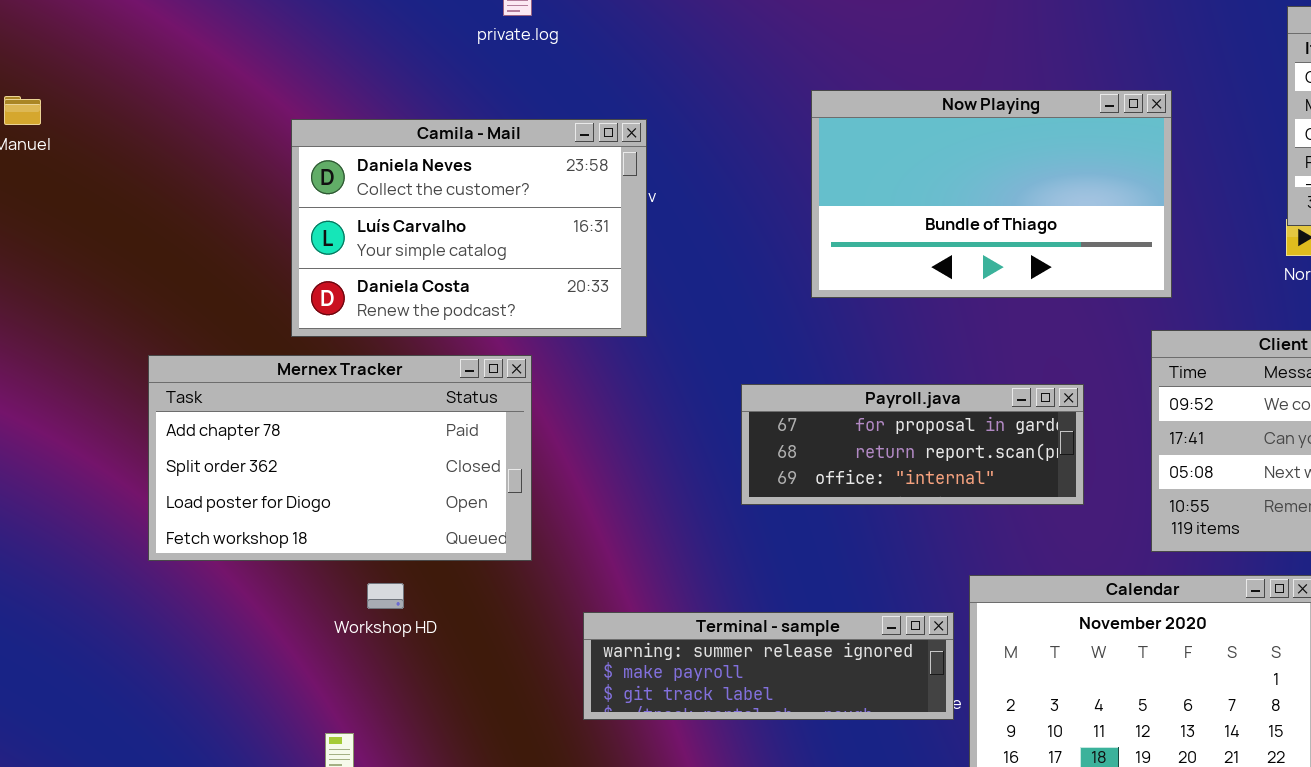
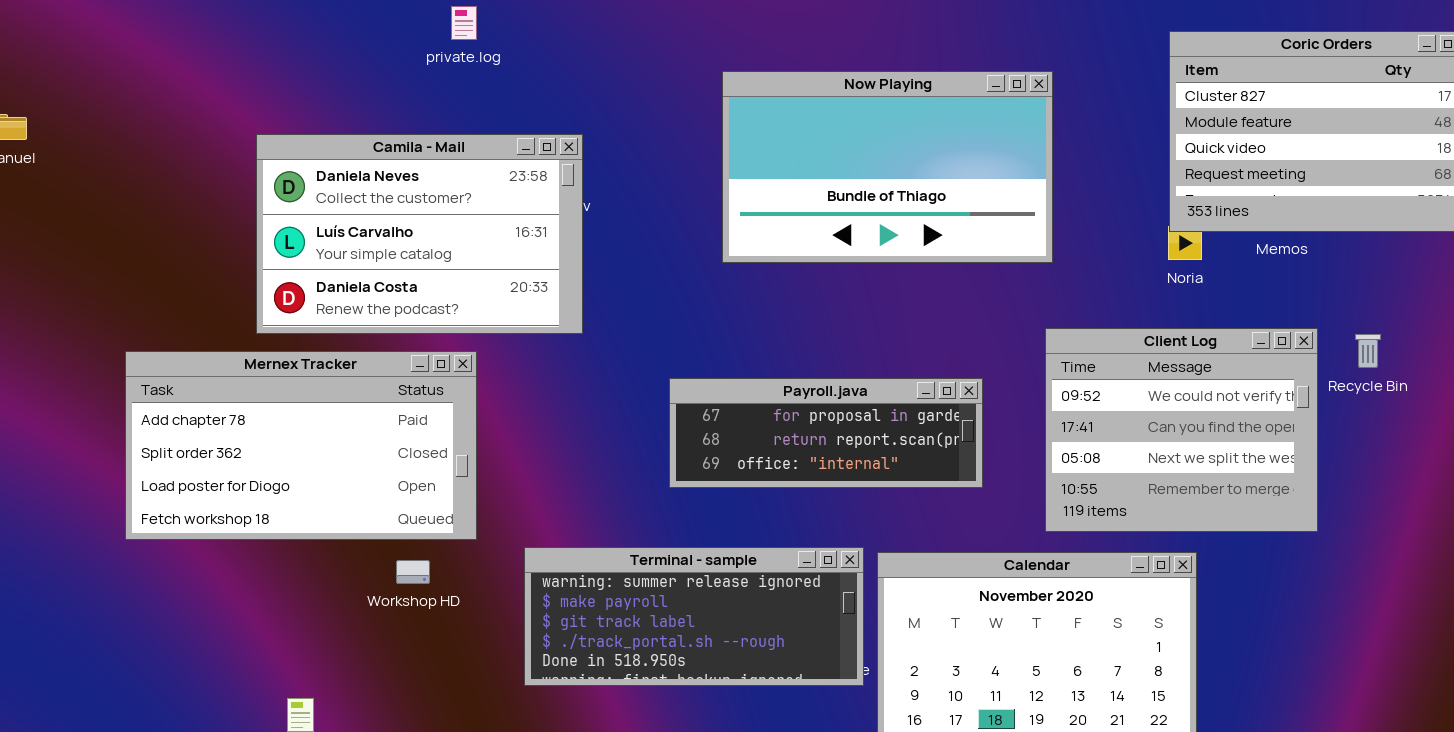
Now Playing: [811,90,1172,298] -> [722,71,1053,263], moved
Workshop HD: [367,583,404,609] -> [396,560,430,584], moved
Terminal - sample: [583,612,954,720] -> [524,547,864,686], resized

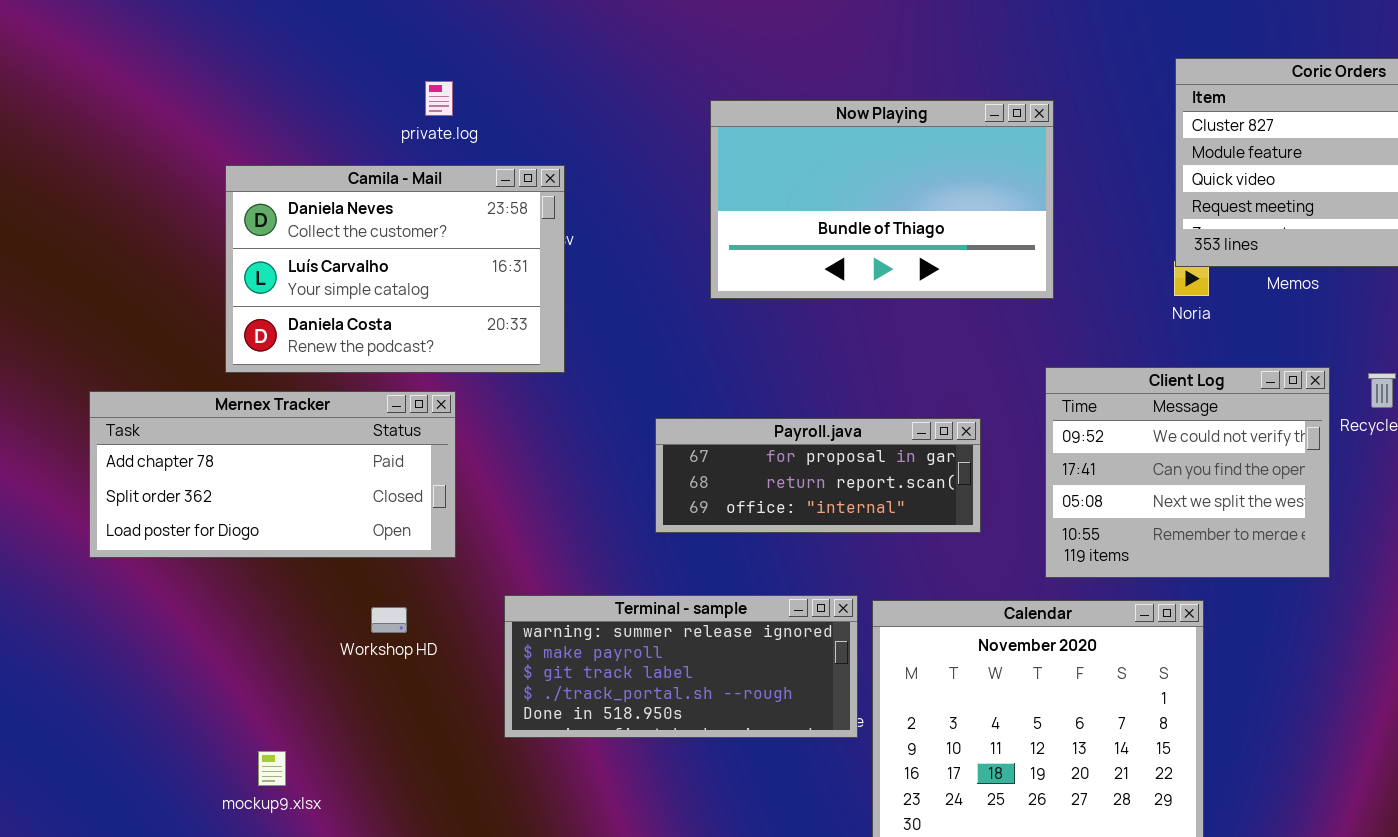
private.log: [451,6,477,40] -> [425,81,453,116], moved
Mernex Tracker: [125,351,477,540] -> [89,391,456,558], resized

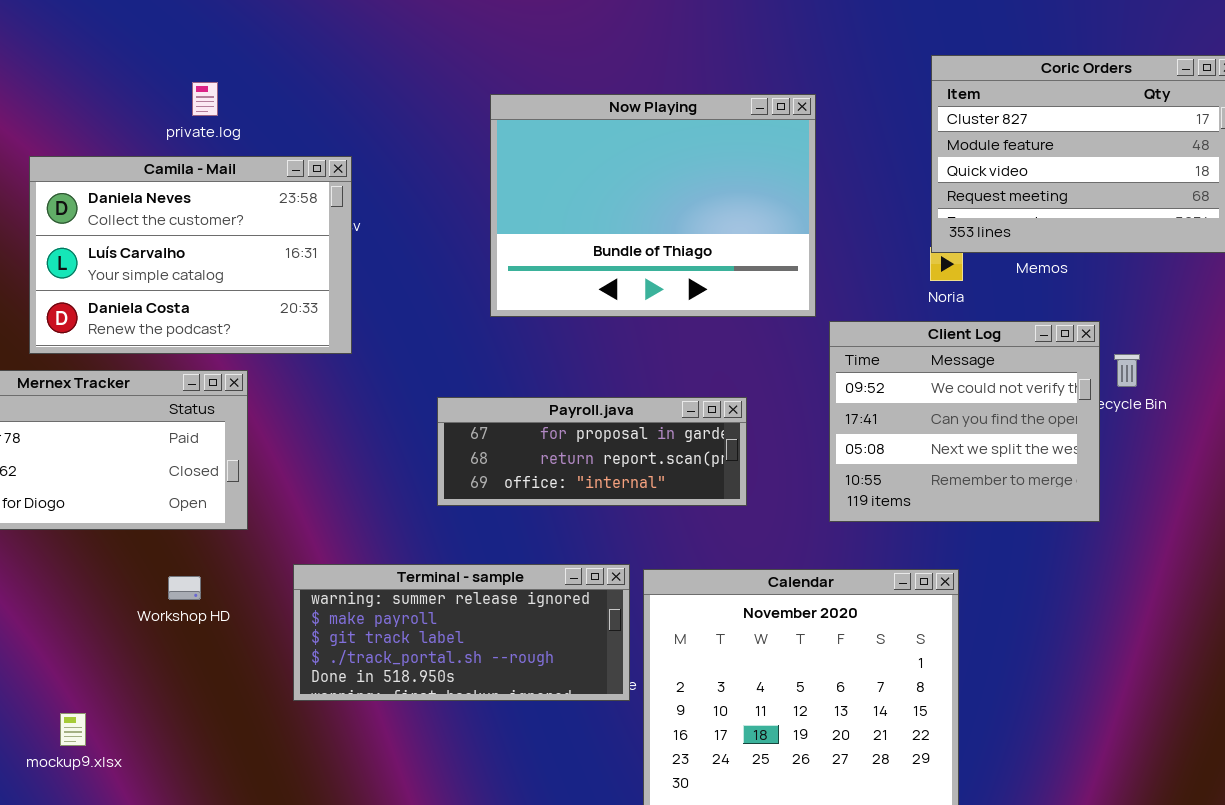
private.log: [425,81,453,116] -> [192,82,218,116], moved
Now Playing: [710,100,1054,299] -> [490,94,816,317], resized
Client Log: [1045,367,1330,578] -> [829,321,1100,522], moved

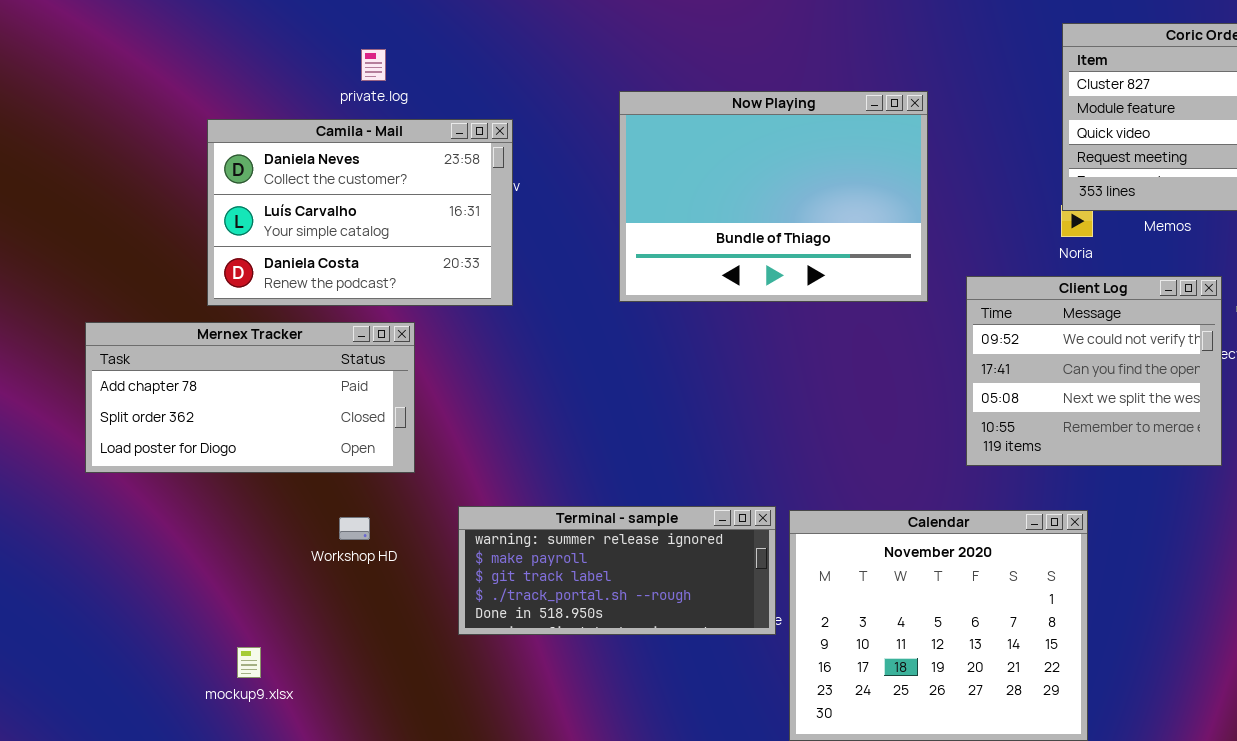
Now Playing: [490,94,816,317] -> [619,91,928,302], moved
Payroll.java: [437,397,747,506] -> none, closed

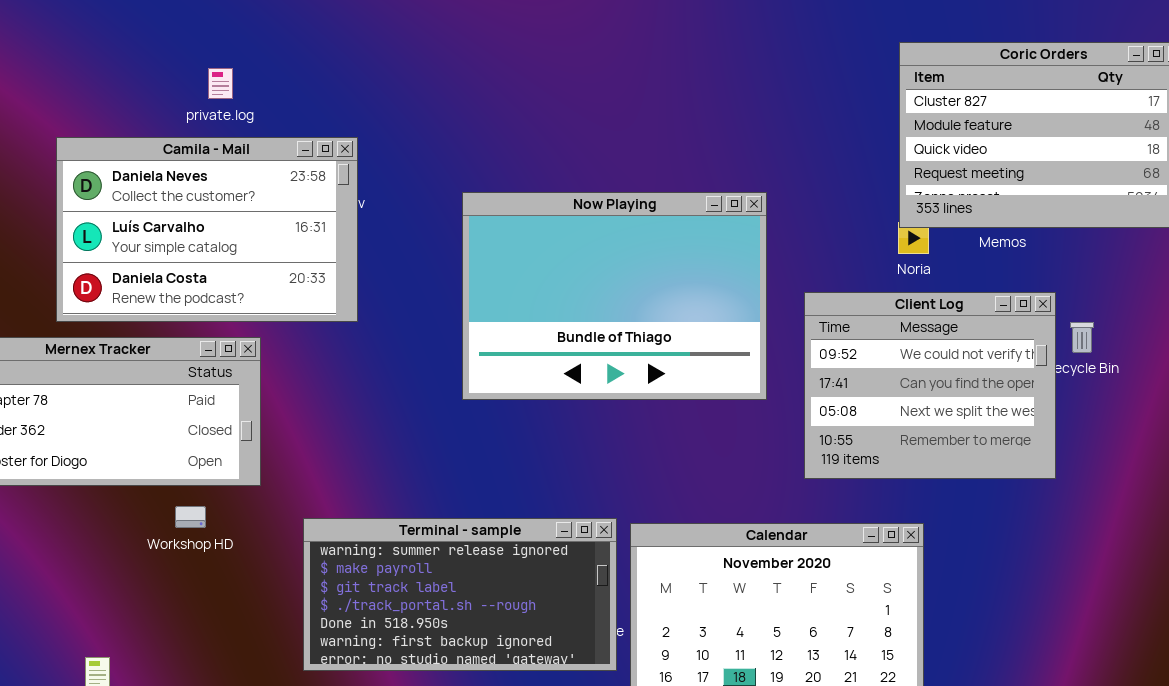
Now Playing: [619,91,928,302] -> [462,192,767,400], moved
Terminal - sample: [458,506,776,635] -> [303,518,617,671], resized
Workshop HD: [339,517,370,540] -> [175,506,206,528], moved

